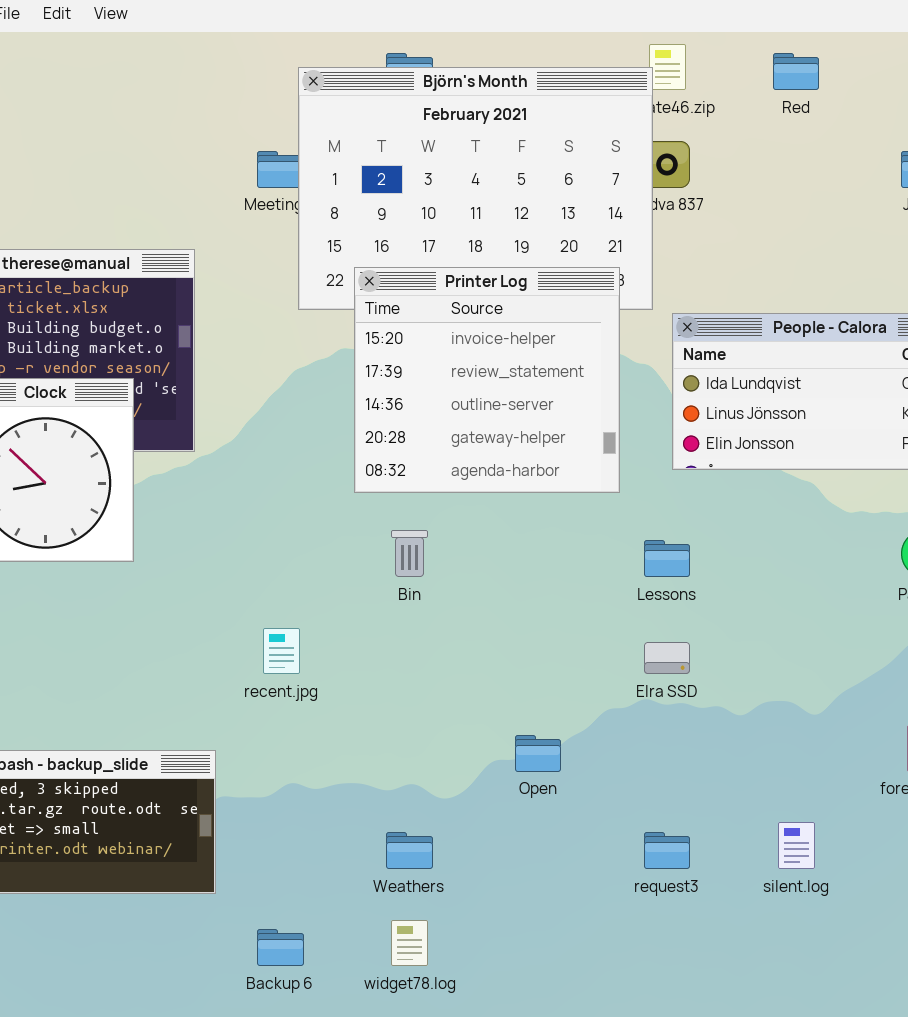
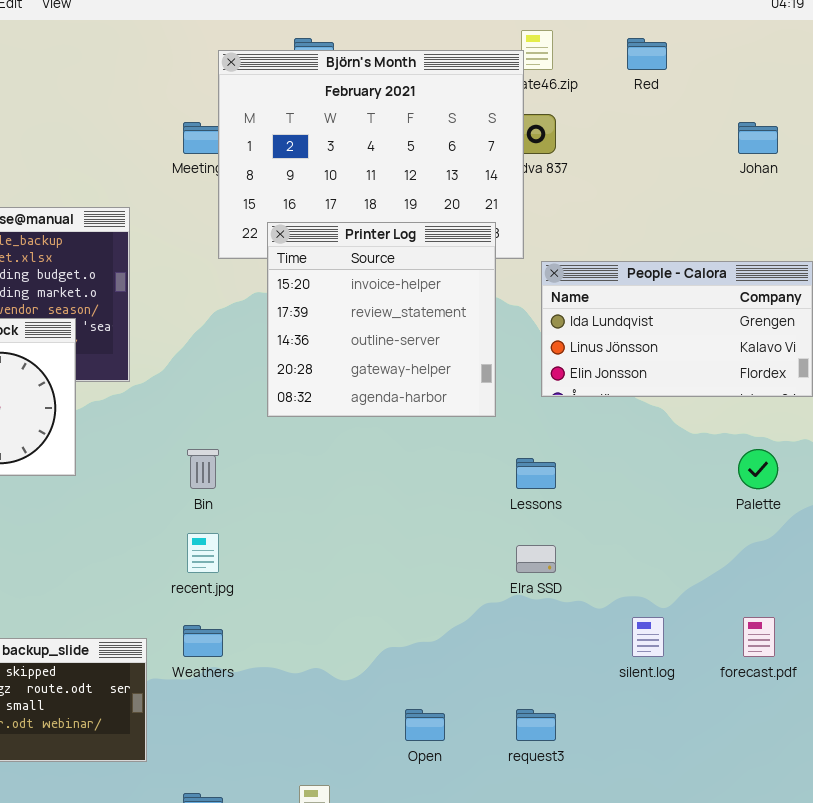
Bin: [391,530,428,577] -> [187,449,219,489], moved
Open: [515,735,561,772] -> [405,709,445,741], moved
silent.log: [778,822,815,869] -> [632,617,664,657], moved
Weathers: [386,832,433,869] -> [183,625,223,657], moved

